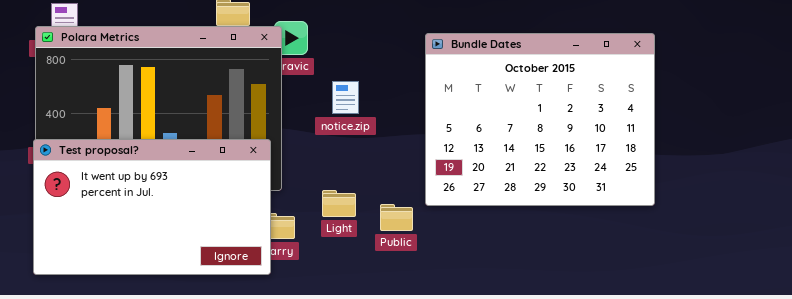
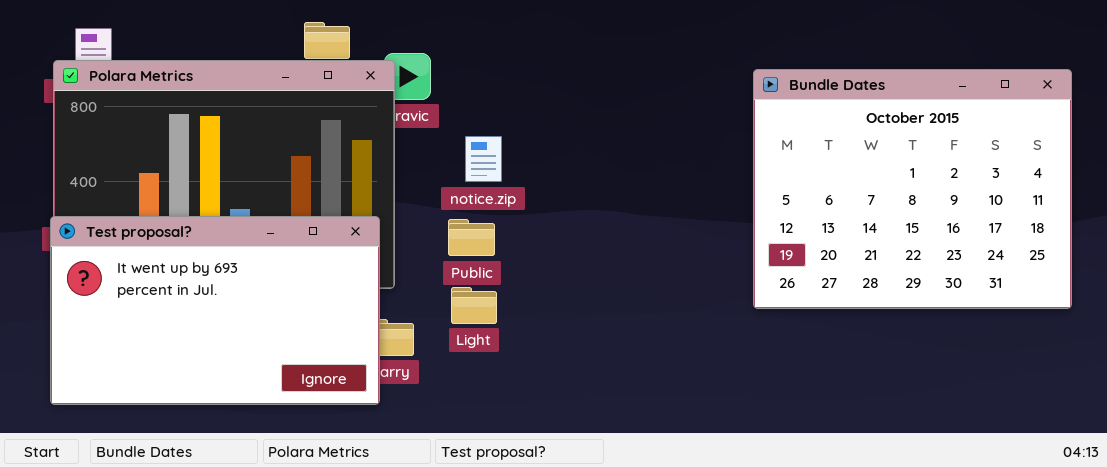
Bundle Dates: [425,33,655,206] -> [753,69,1072,309], moved
Public: [380,204,413,231] -> [448,219,495,256], moved

